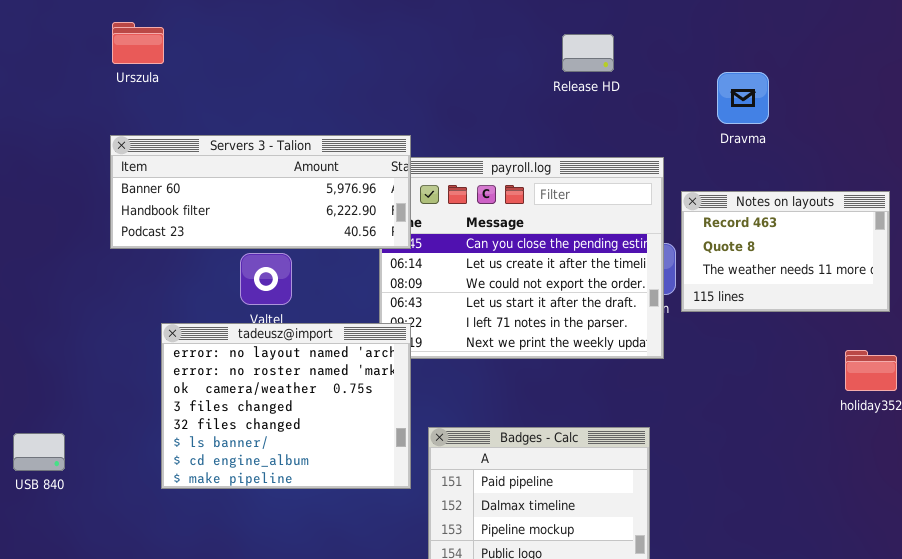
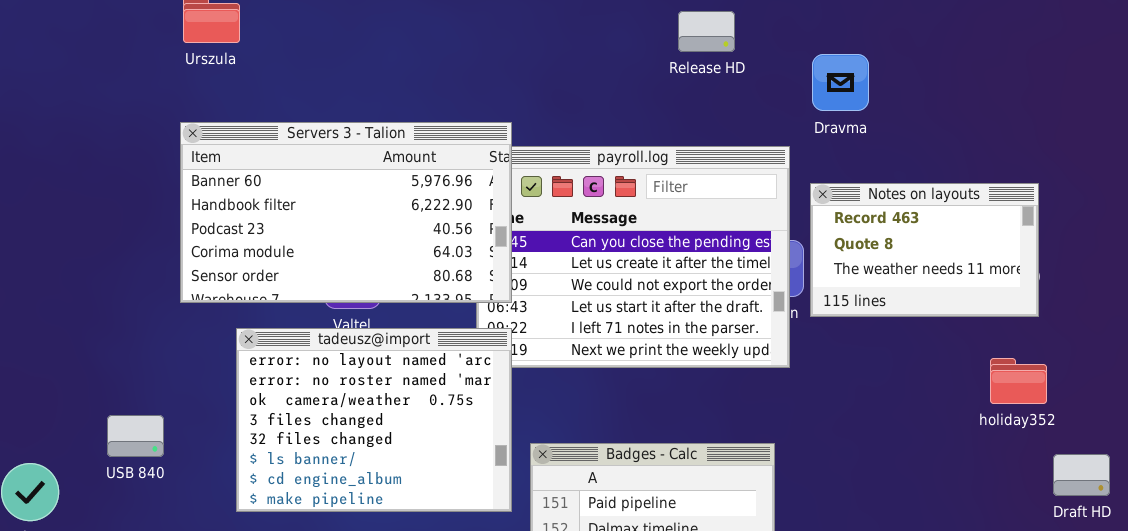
Dravma: [717,72,769,124] -> [812,54,869,111], moved
Servers 3 - Talion: [110,135,411,249] -> [180,122,512,303], resized
USB 840: [13,433,65,471] -> [107,415,164,457], moved

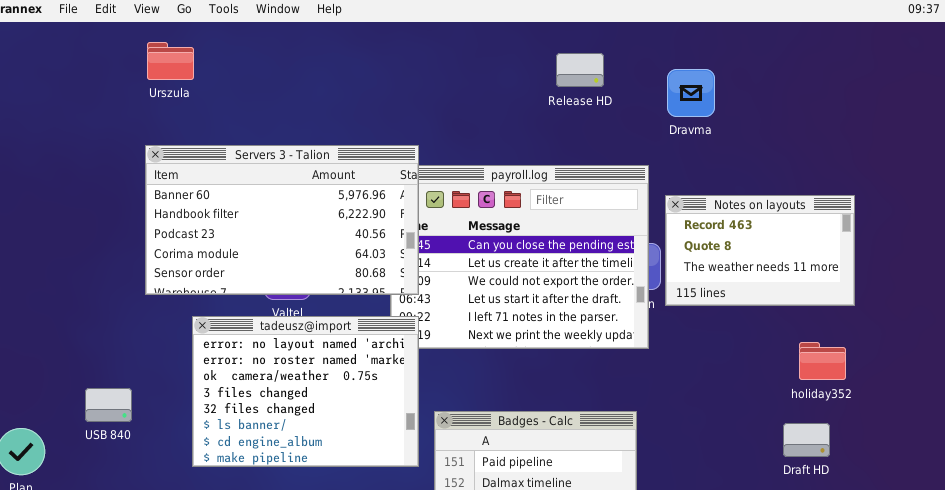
Dravma: [812,54,869,111] -> [667,69,715,117], moved
holiday352: [990,358,1047,404] -> [799,342,846,380], moved
Draft HD: [1053,454,1110,496] -> [783,423,830,457], moved

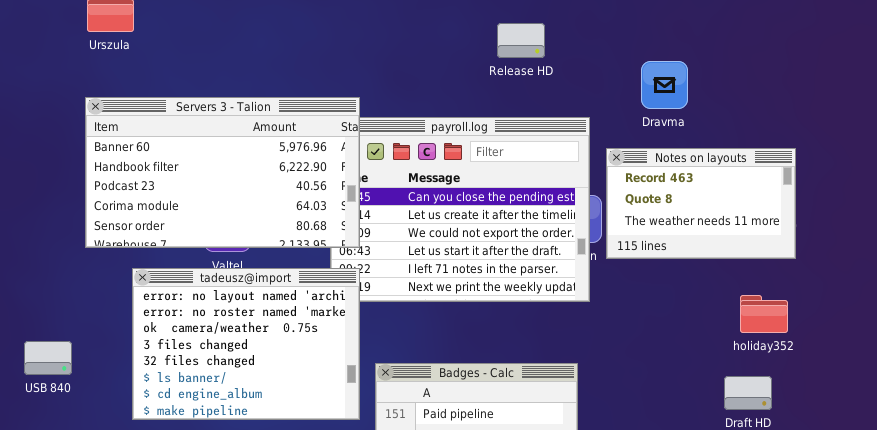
Release HD: [556,53,604,87] -> [497,23,545,58], moved
Dravma: [667,69,715,117] -> [641,61,688,109], moved

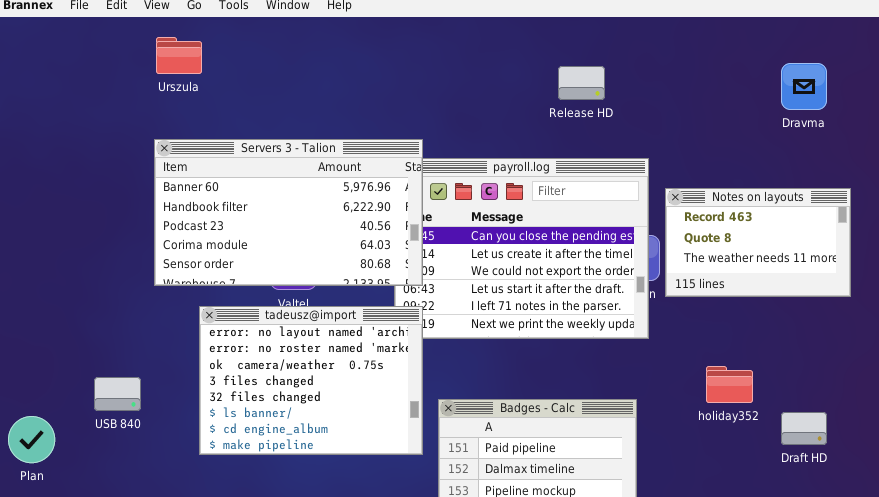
Dravma: [641,61,688,109] -> [781,63,827,110], moved
holiday352: [740,295,788,333] -> [706,366,753,403], moved

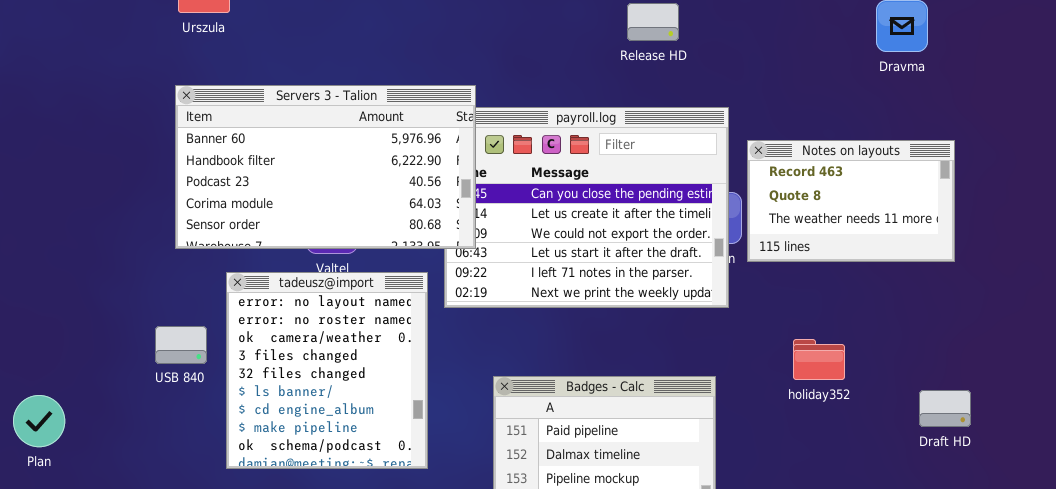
tadeusz@import: [199,306,423,455] -> [226,272,428,469], resized
USB 840: [94,377,141,411] -> [155,326,207,364], moved
Draft HD: [781,412,827,445] -> [919,390,971,427], moved

